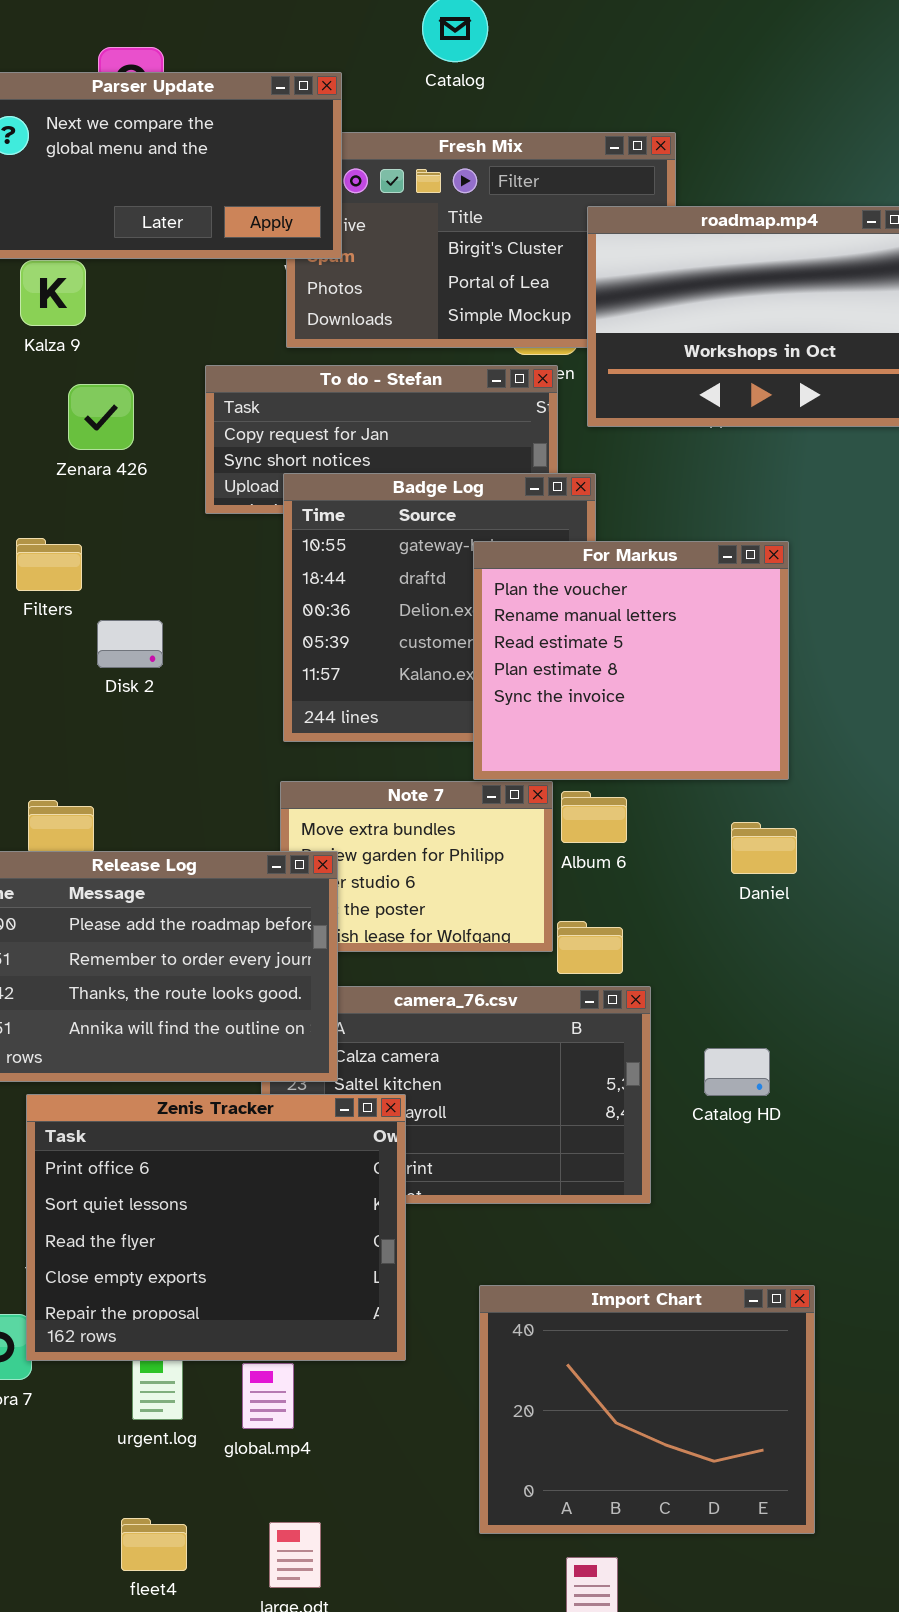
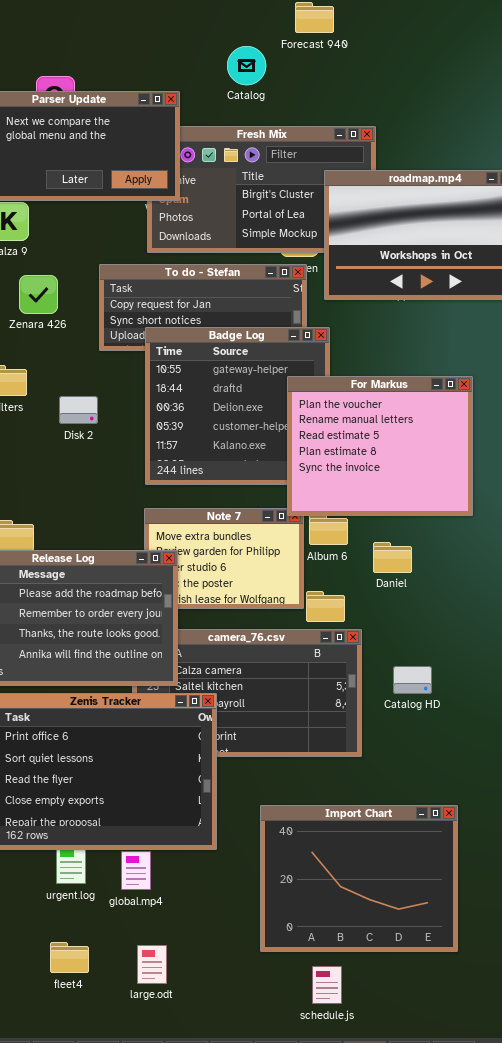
For Markus: [473,541,789,780] -> [287,376,473,516], moved
Disk 2: [97,620,163,668] -> [59,396,98,424], moved
Daniel: [731,822,797,874] -> [373,542,412,573], moved

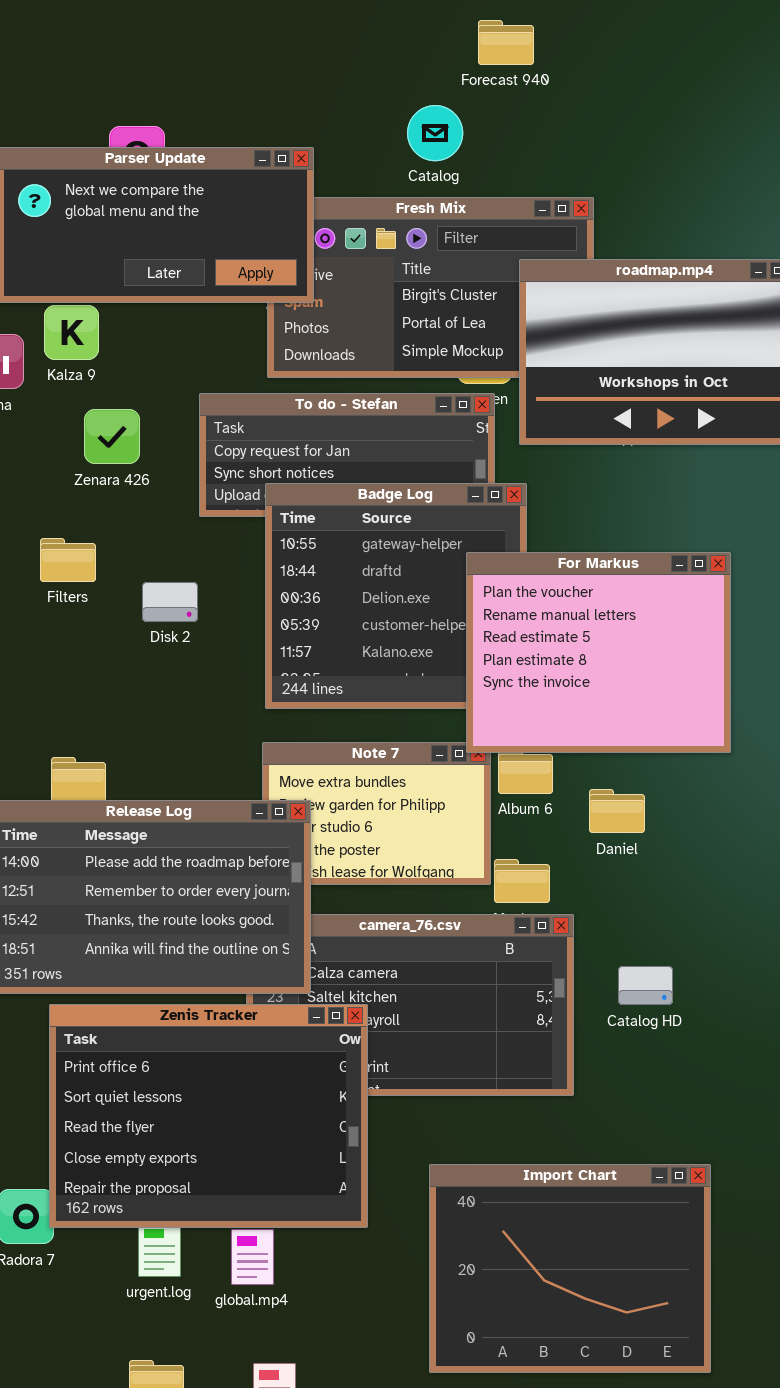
Catalog: [227,46,266,85] -> [407,105,463,161], moved

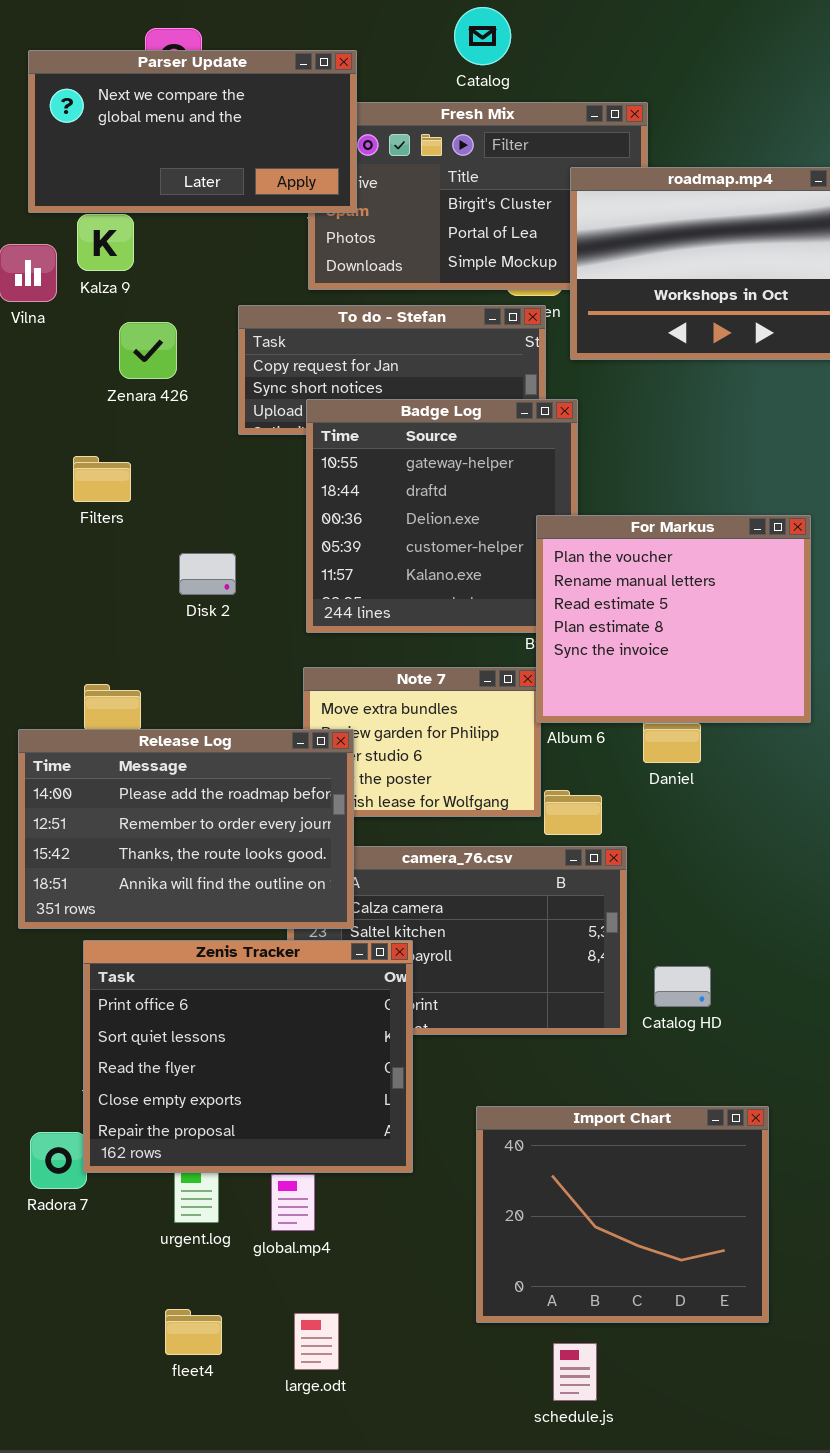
For Markus: [466,552,731,753] -> [536,515,811,723], moved
Disk 2: [142,582,198,622] -> [179,553,236,595], moved
Catalog HD: [618,966,673,1005] -> [654,966,711,1007], moved

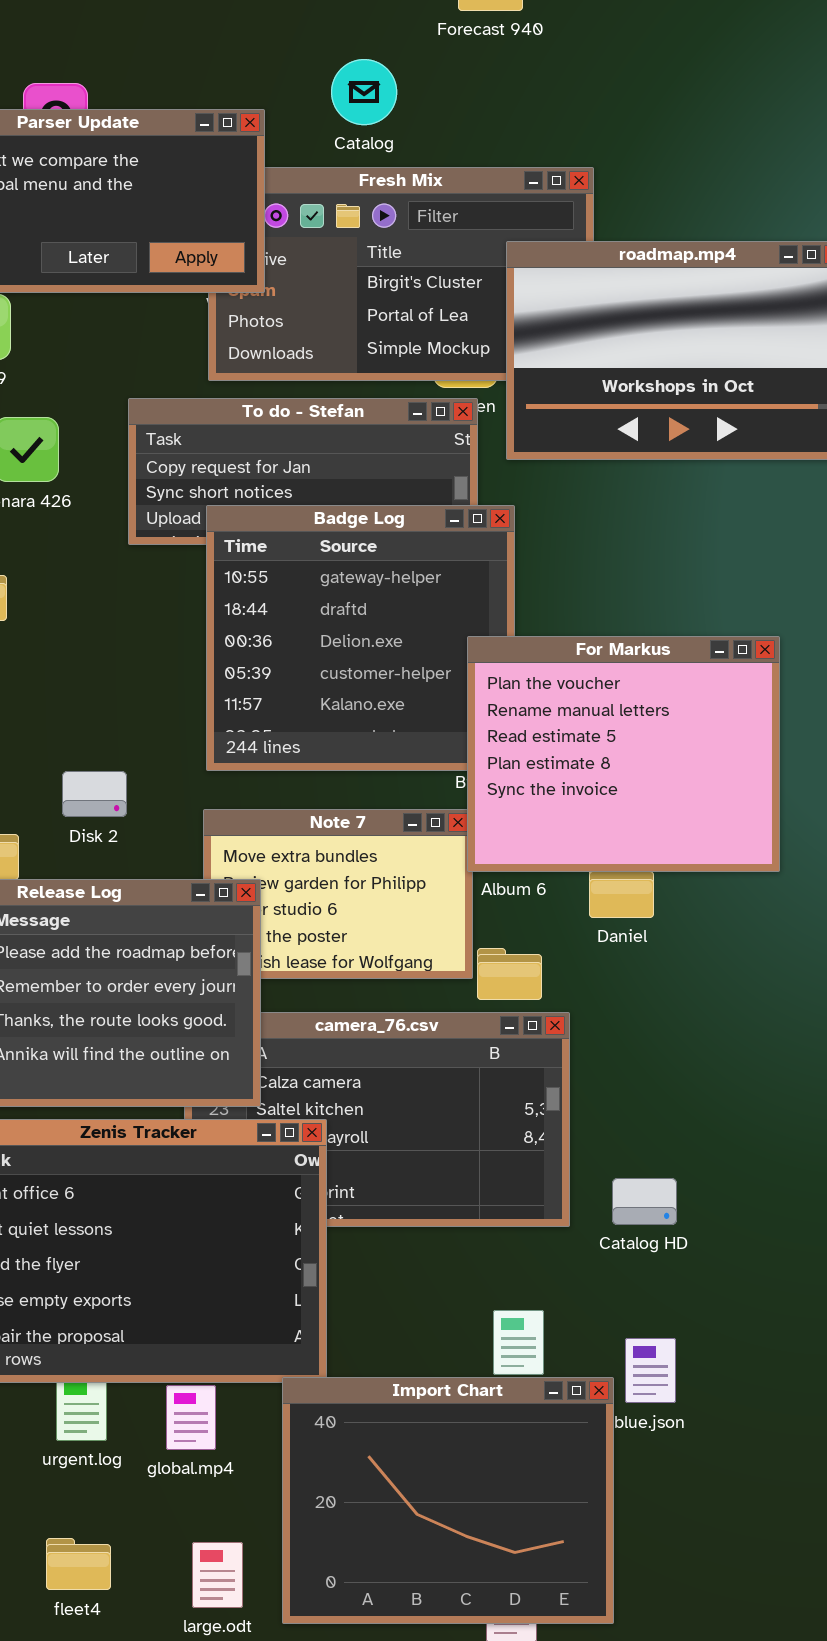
Catalog: [454,7,511,65] -> [331,59,397,125], moved
Disk 2: [179,553,236,595] -> [62,771,127,817], moved
Catalog HD: [654,966,711,1007] -> [612,1178,677,1225], moved
Import Chart: [476,1106,769,1323] -> [282,1377,614,1624], moved

